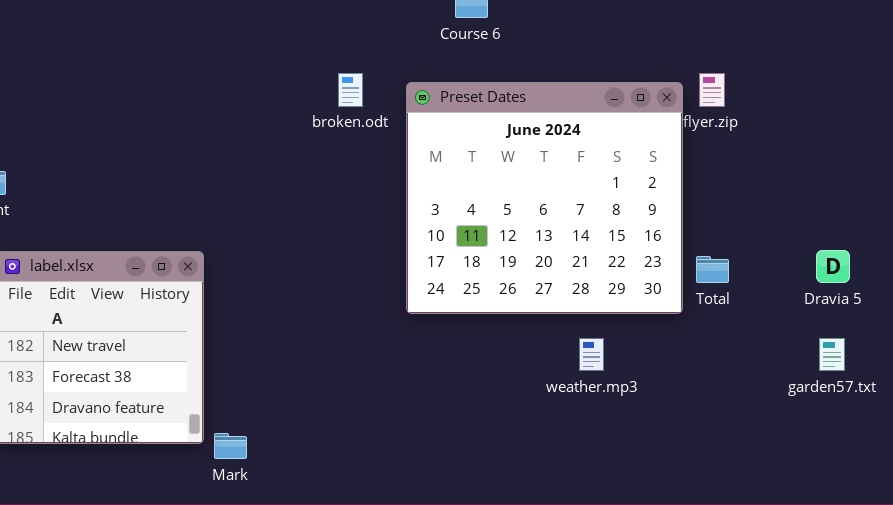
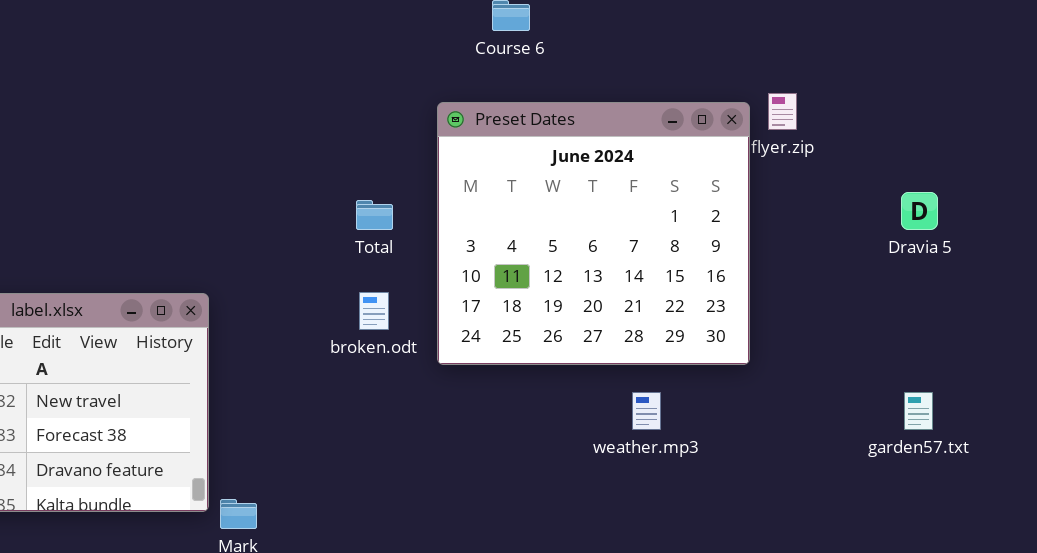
broken.odt: [338,73,363,107] -> [359,292,389,330], moved
Dravia 5: [816,250,850,283] -> [901,192,938,230], moved
Total: [696,256,729,283] -> [356,200,393,230], moved

